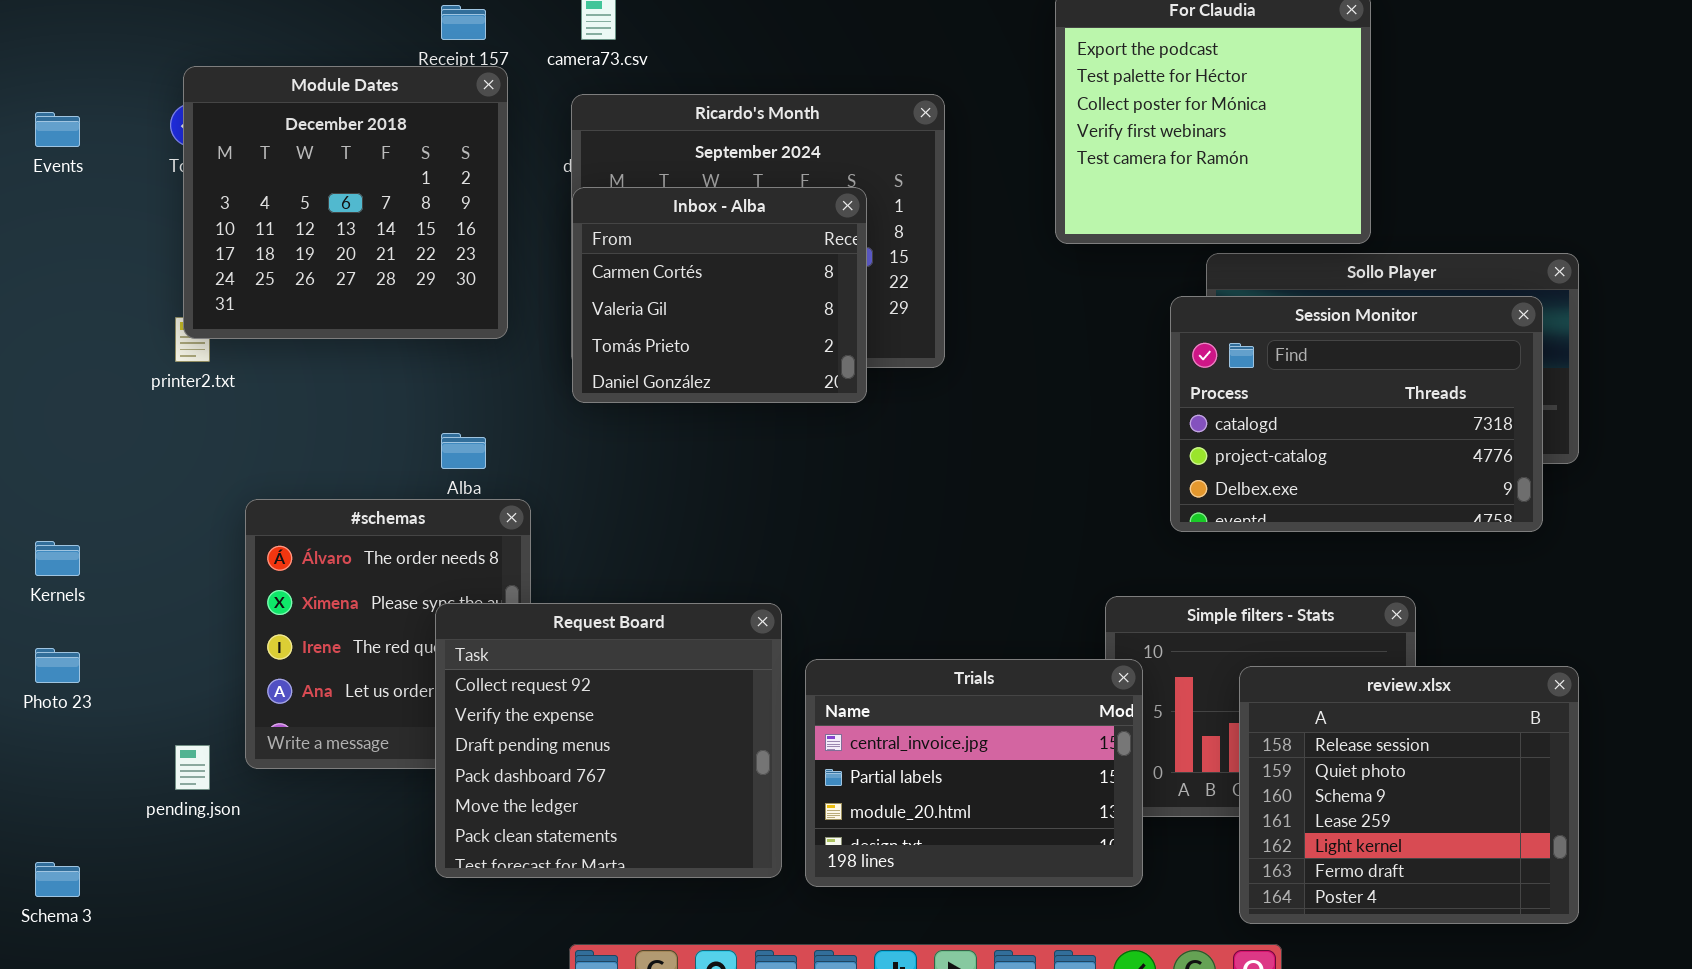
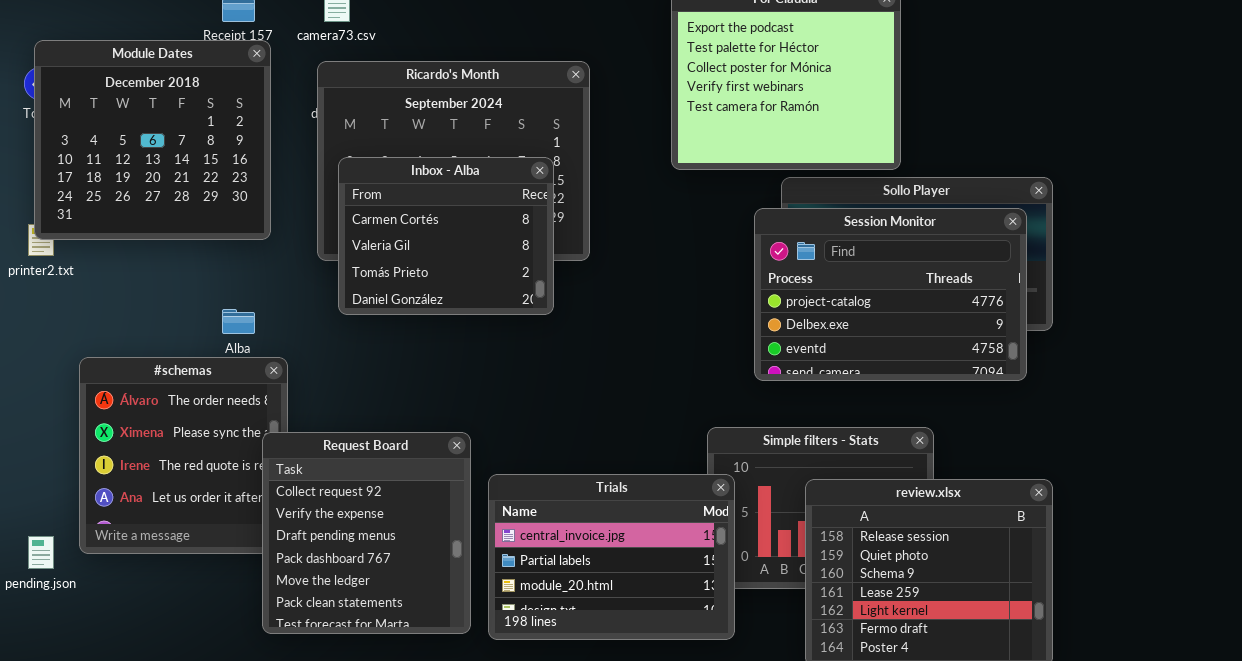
Inbox - Alba: [572,187,867,403] -> [338,157,554,315], moved
Session Monitor: [1170,296,1543,532] -> [754,208,1027,381], scrolled down 1 row
Request Board: [435,603,782,878] -> [262,432,471,634], resized

